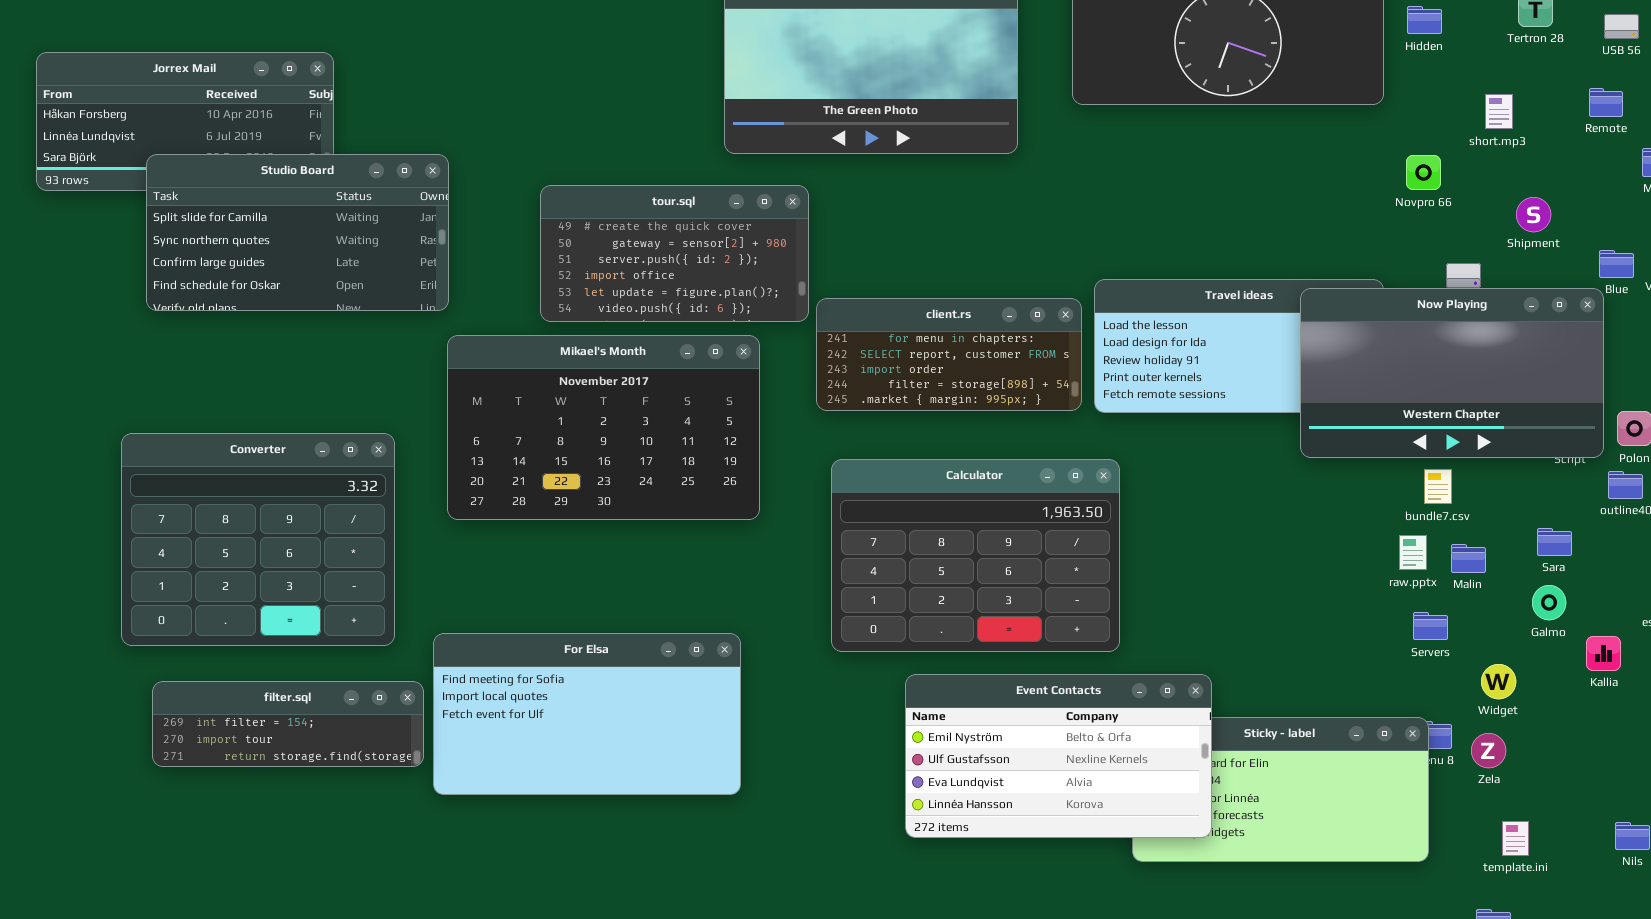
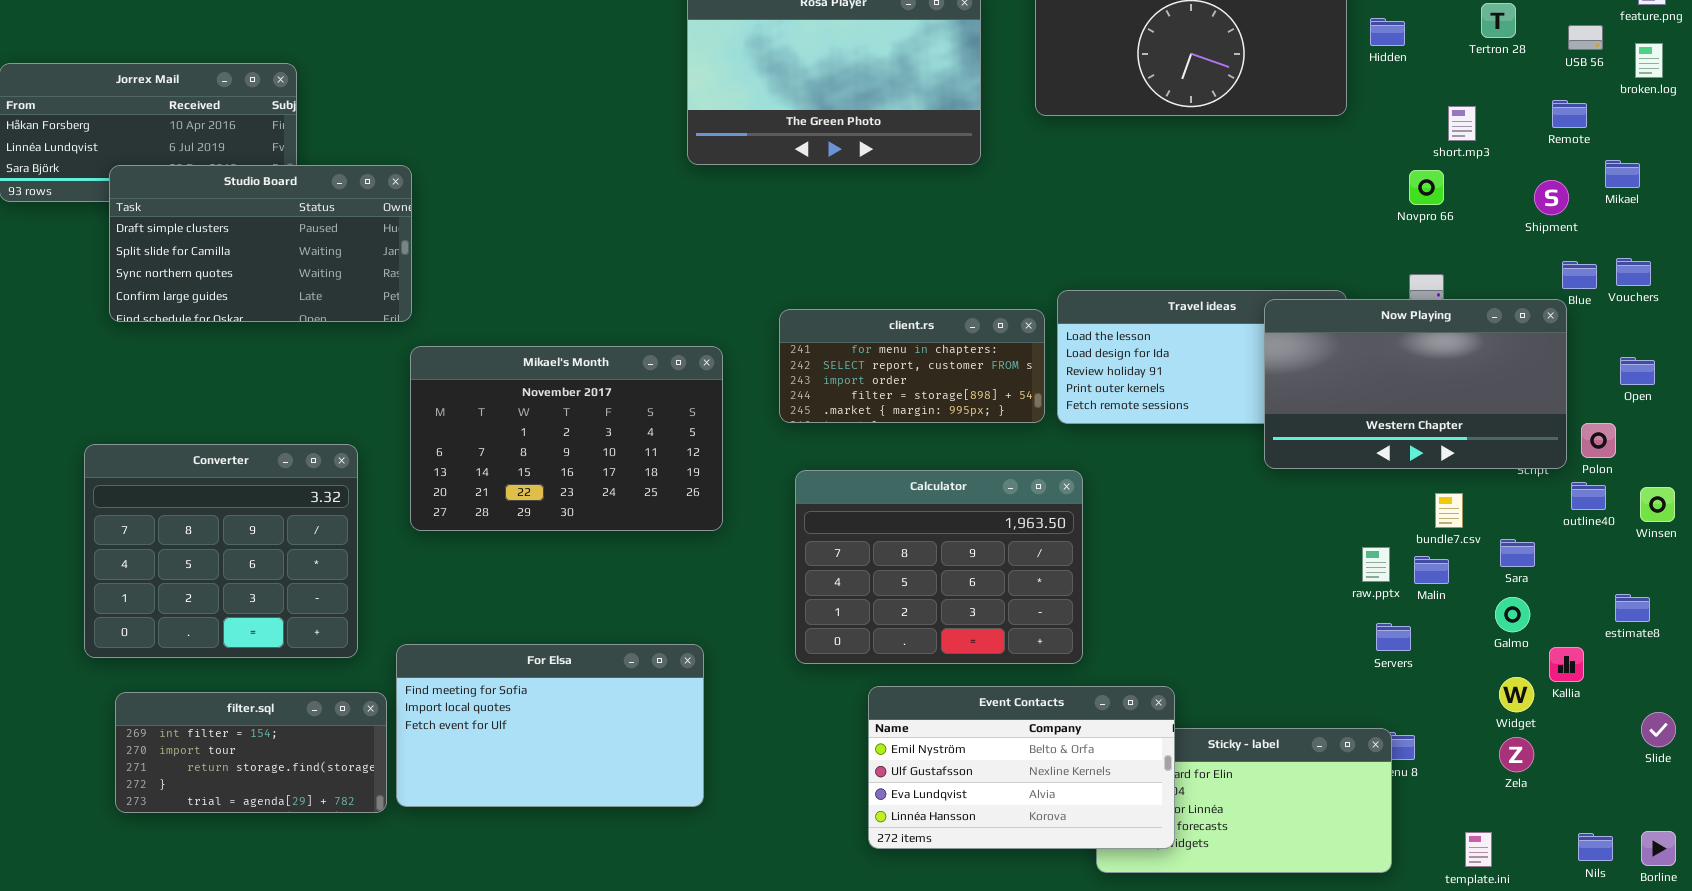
Studio Board: [146,154,449,311] -> [109,165,412,322], scrolled up 1 row
Novpro 66: [1406,155,1441,190] -> [1409,170,1444,205], moved
tour.sql: [540,185,809,322] -> none, closed
Shipment: [1516,197,1551,232] -> [1534,180,1569,215], moved
bundle7.csv: [1424,469,1452,504] -> [1435,493,1463,528], moved
Widget: [1481,664,1516,699] -> [1499,677,1534,712], moved
filter.sql: [152,681,424,767] -> [115,692,387,813], resized
Zela: [1471,733,1506,768] -> [1499,737,1534,772], moved

